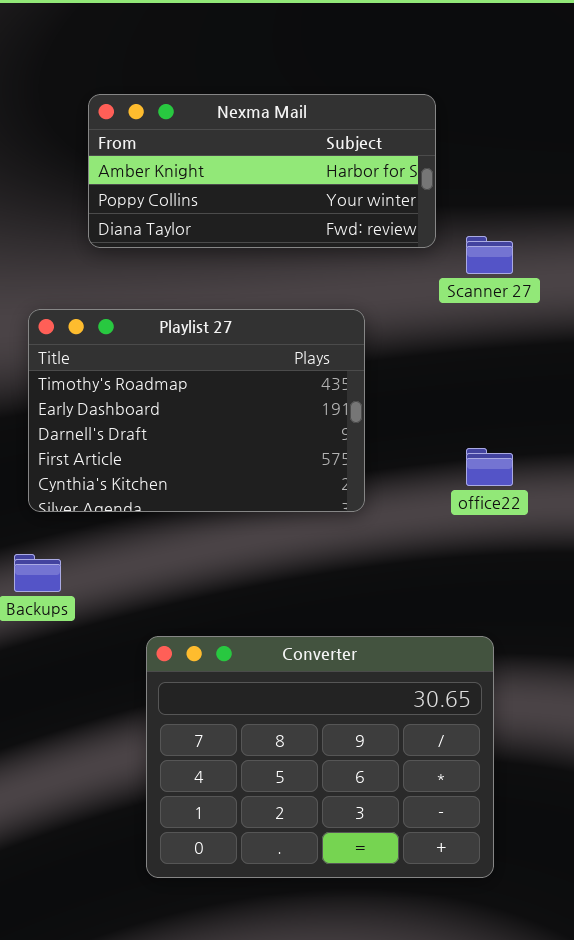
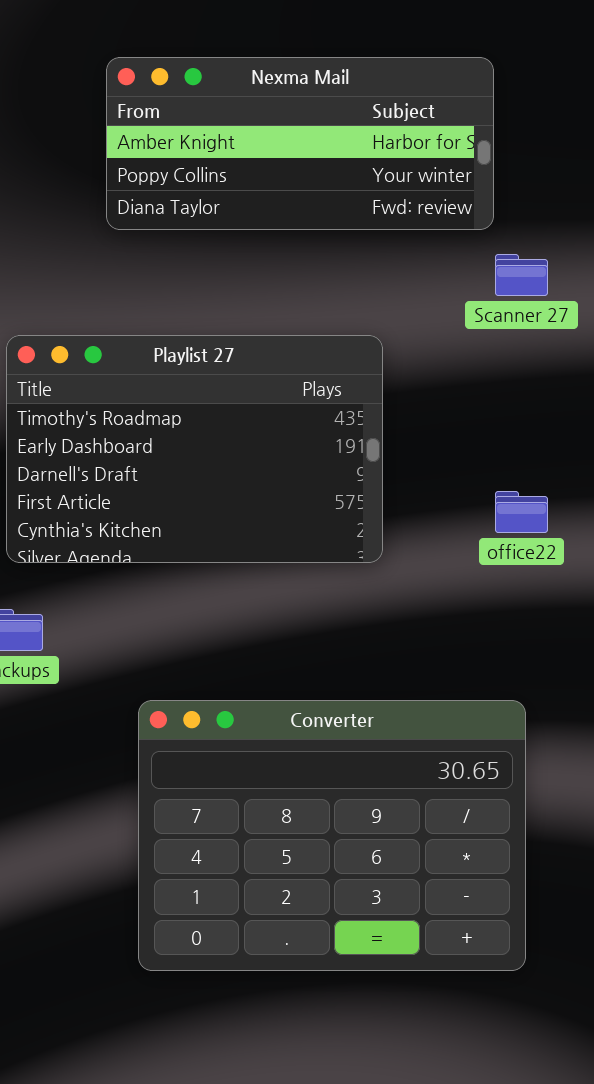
Nexma Mail: [88,94,436,248] -> [106,57,494,230], moved

